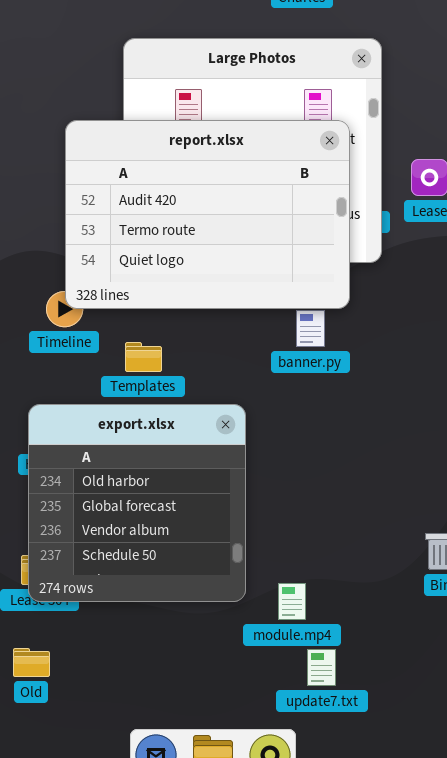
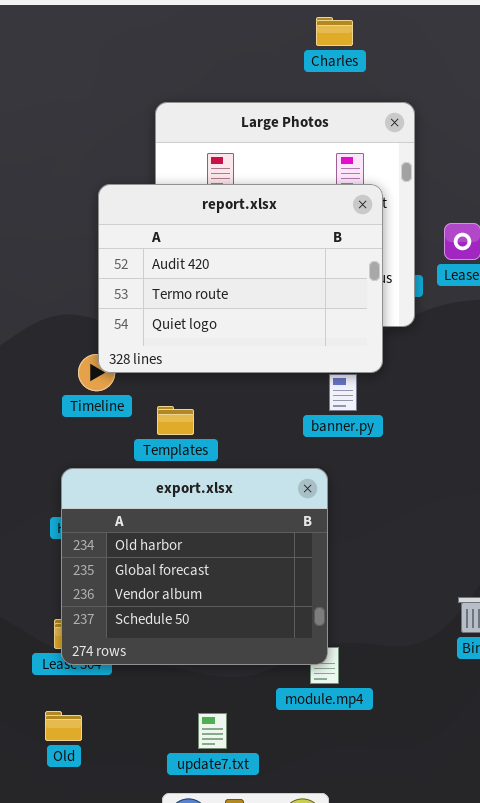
export.xlsx: [28,404,246,602] -> [61,468,328,665], resized
update7.txt: [307,649,336,686] -> [198,713,227,749], moved

